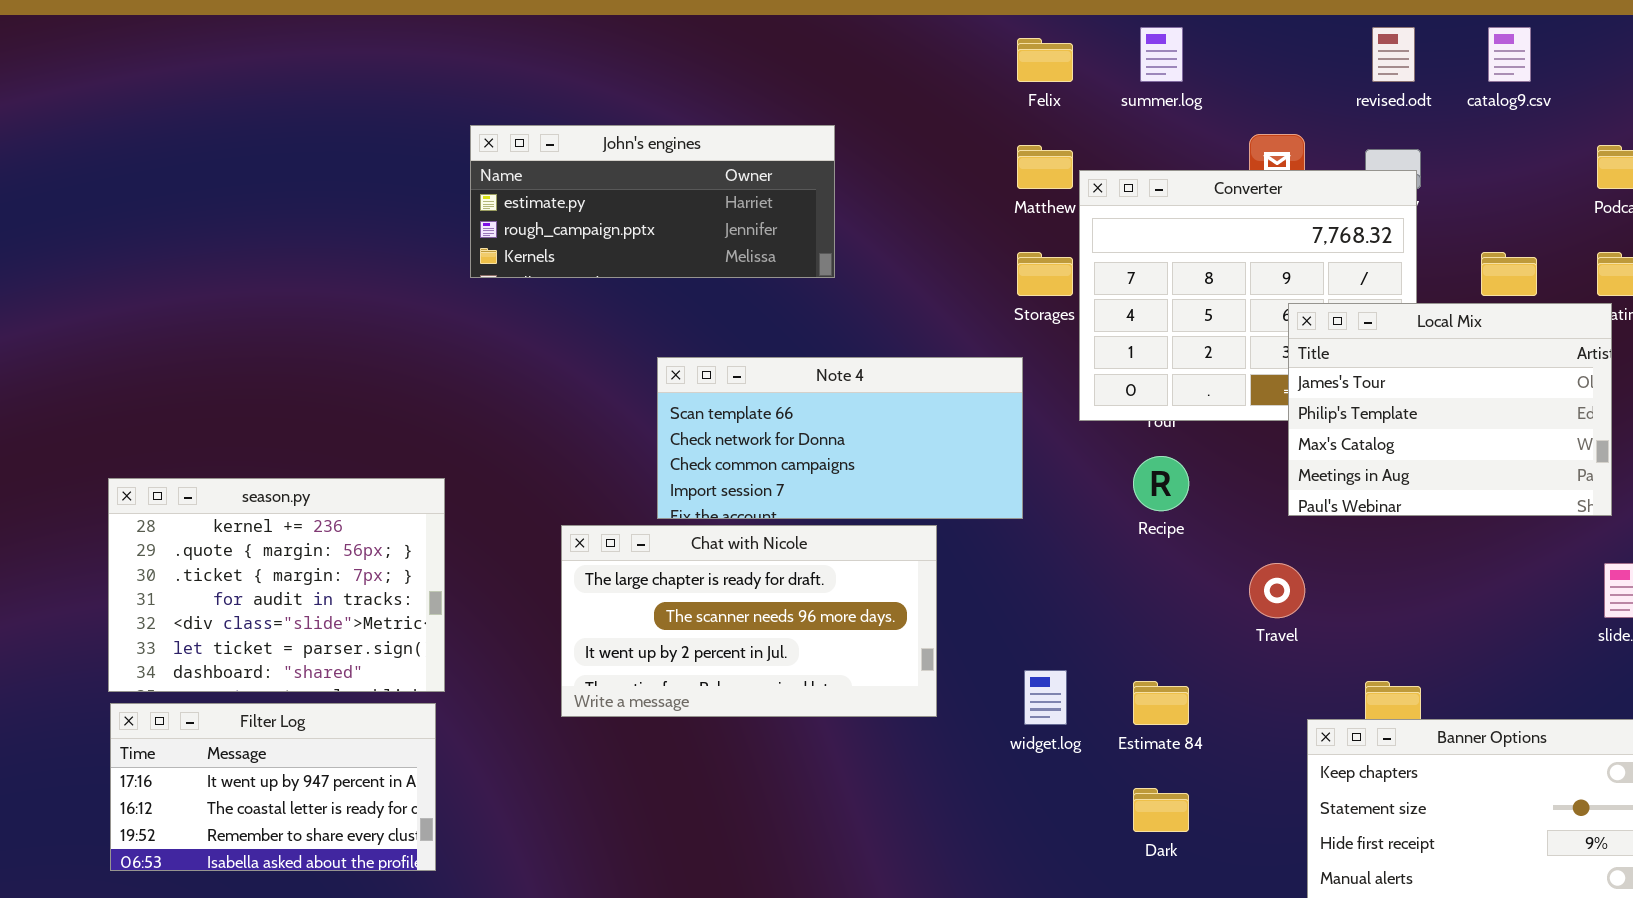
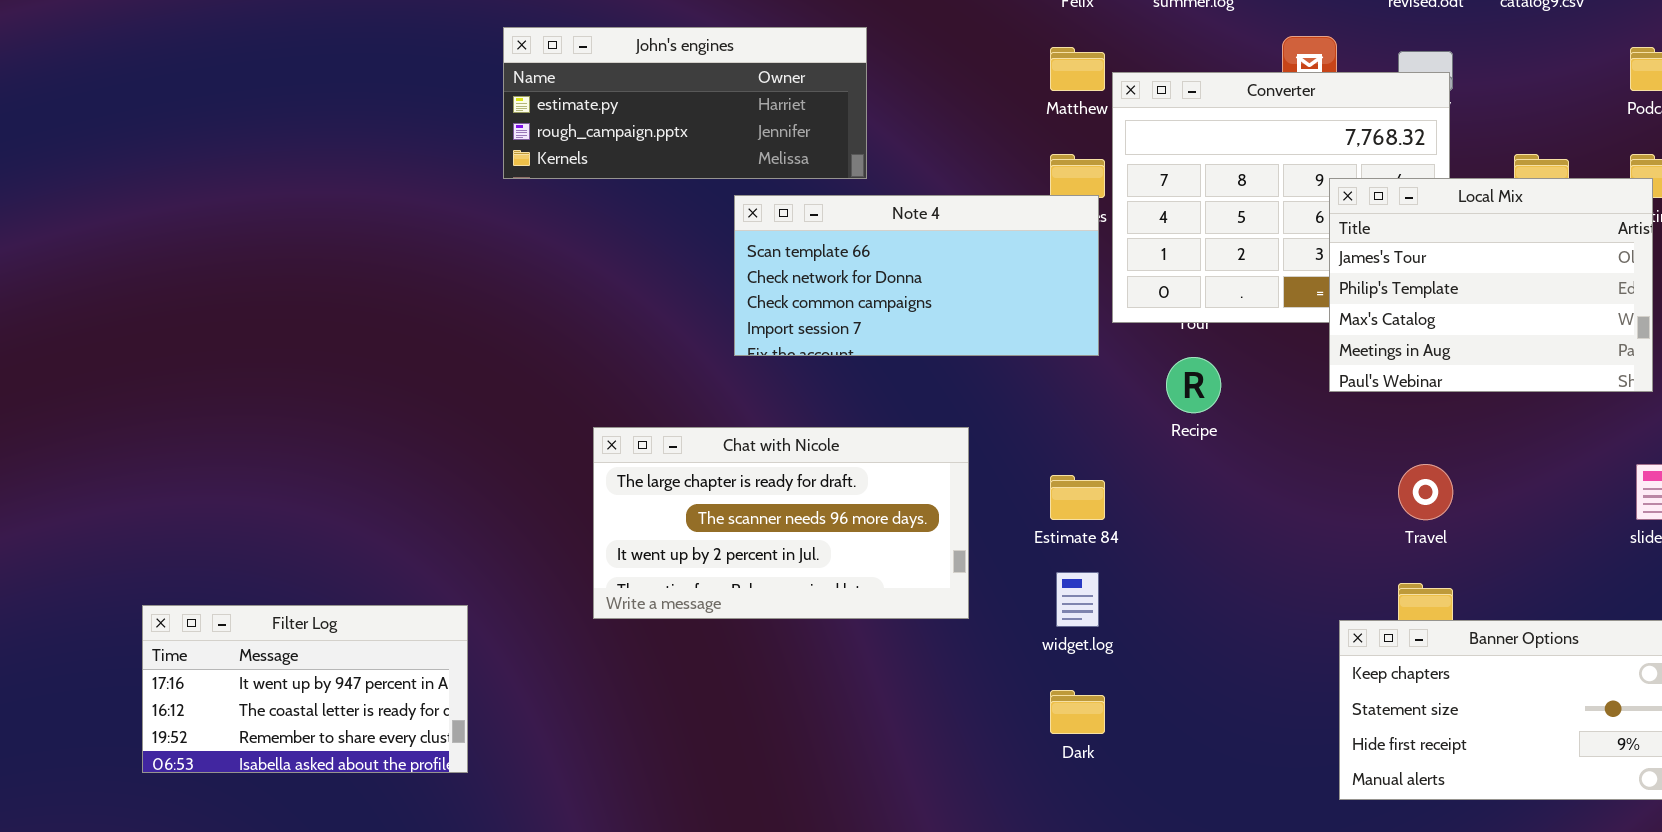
Local Mix: [1288,303,1612,516] -> [1329,178,1653,392], moved
Note 4: [657,357,1023,519] -> [734,195,1099,356], moved
season.py: [108,478,445,692] -> none, closed
Travel: [1249,563,1305,618] -> [1398,464,1453,520], moved
Estimate 84: [1133,681,1189,725] -> [1050,475,1105,520], moved
Dark: [1133,788,1189,832] -> [1050,690,1105,734], moved

